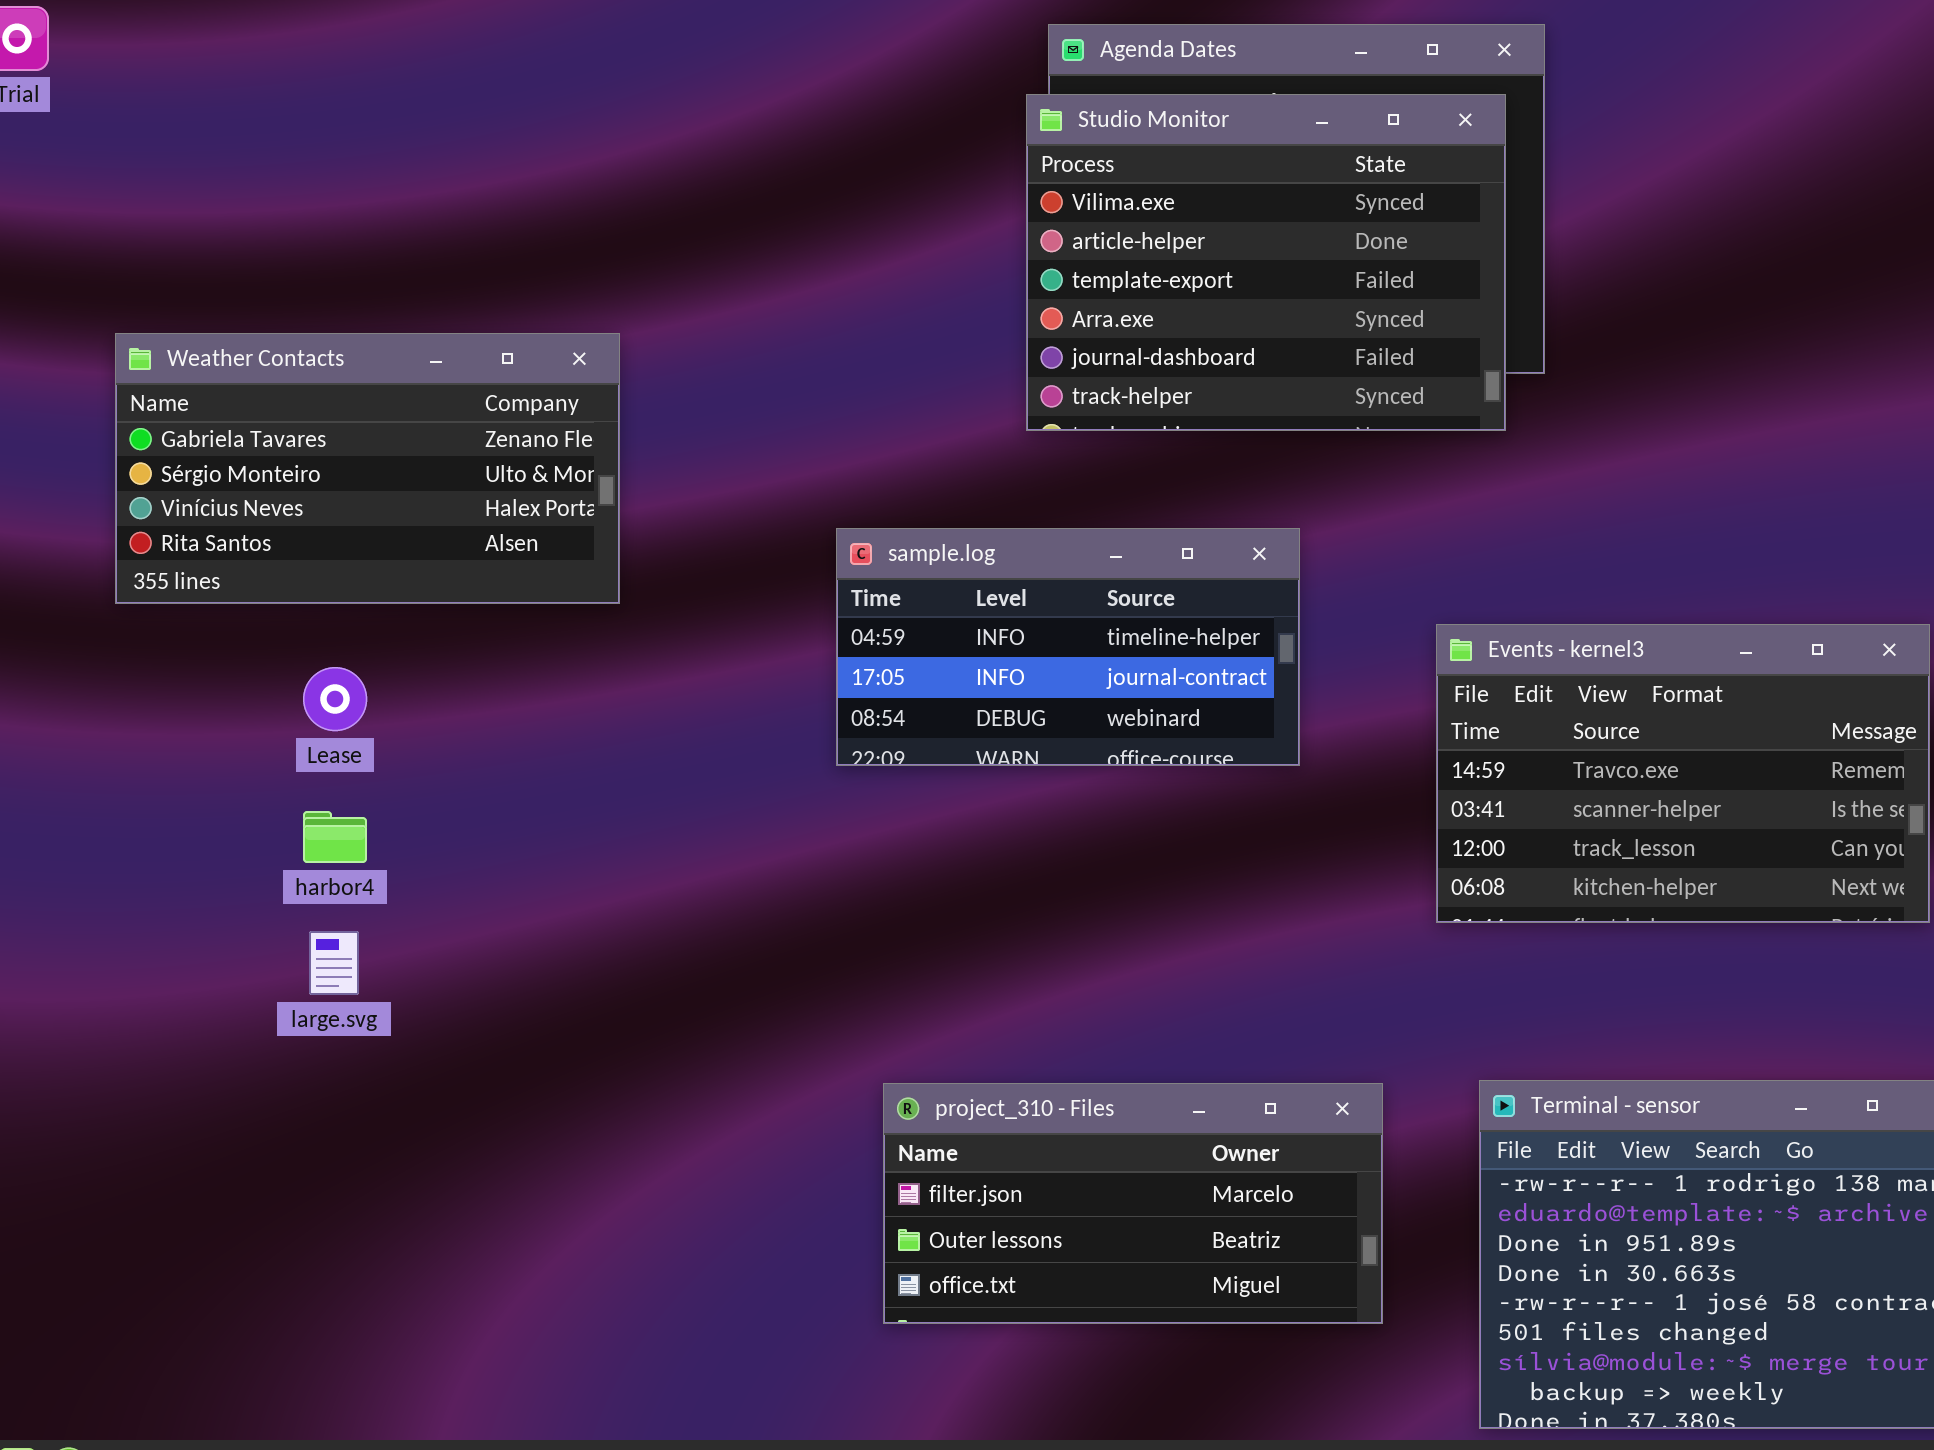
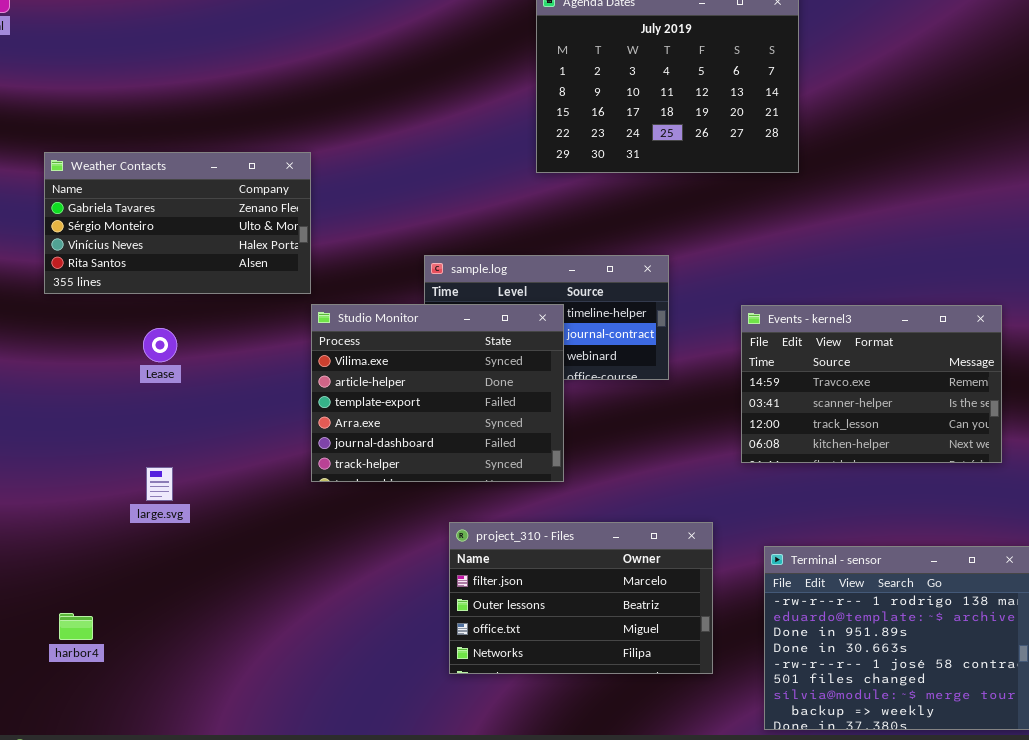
Studio Monitor: [1026,94,1506,431] -> [311,304,564,482], moved
harbor4: [303,811,367,863] -> [59,613,93,640], moved
project_310 - Files: [883,1083,1383,1324] -> [449,522,713,674], resized

